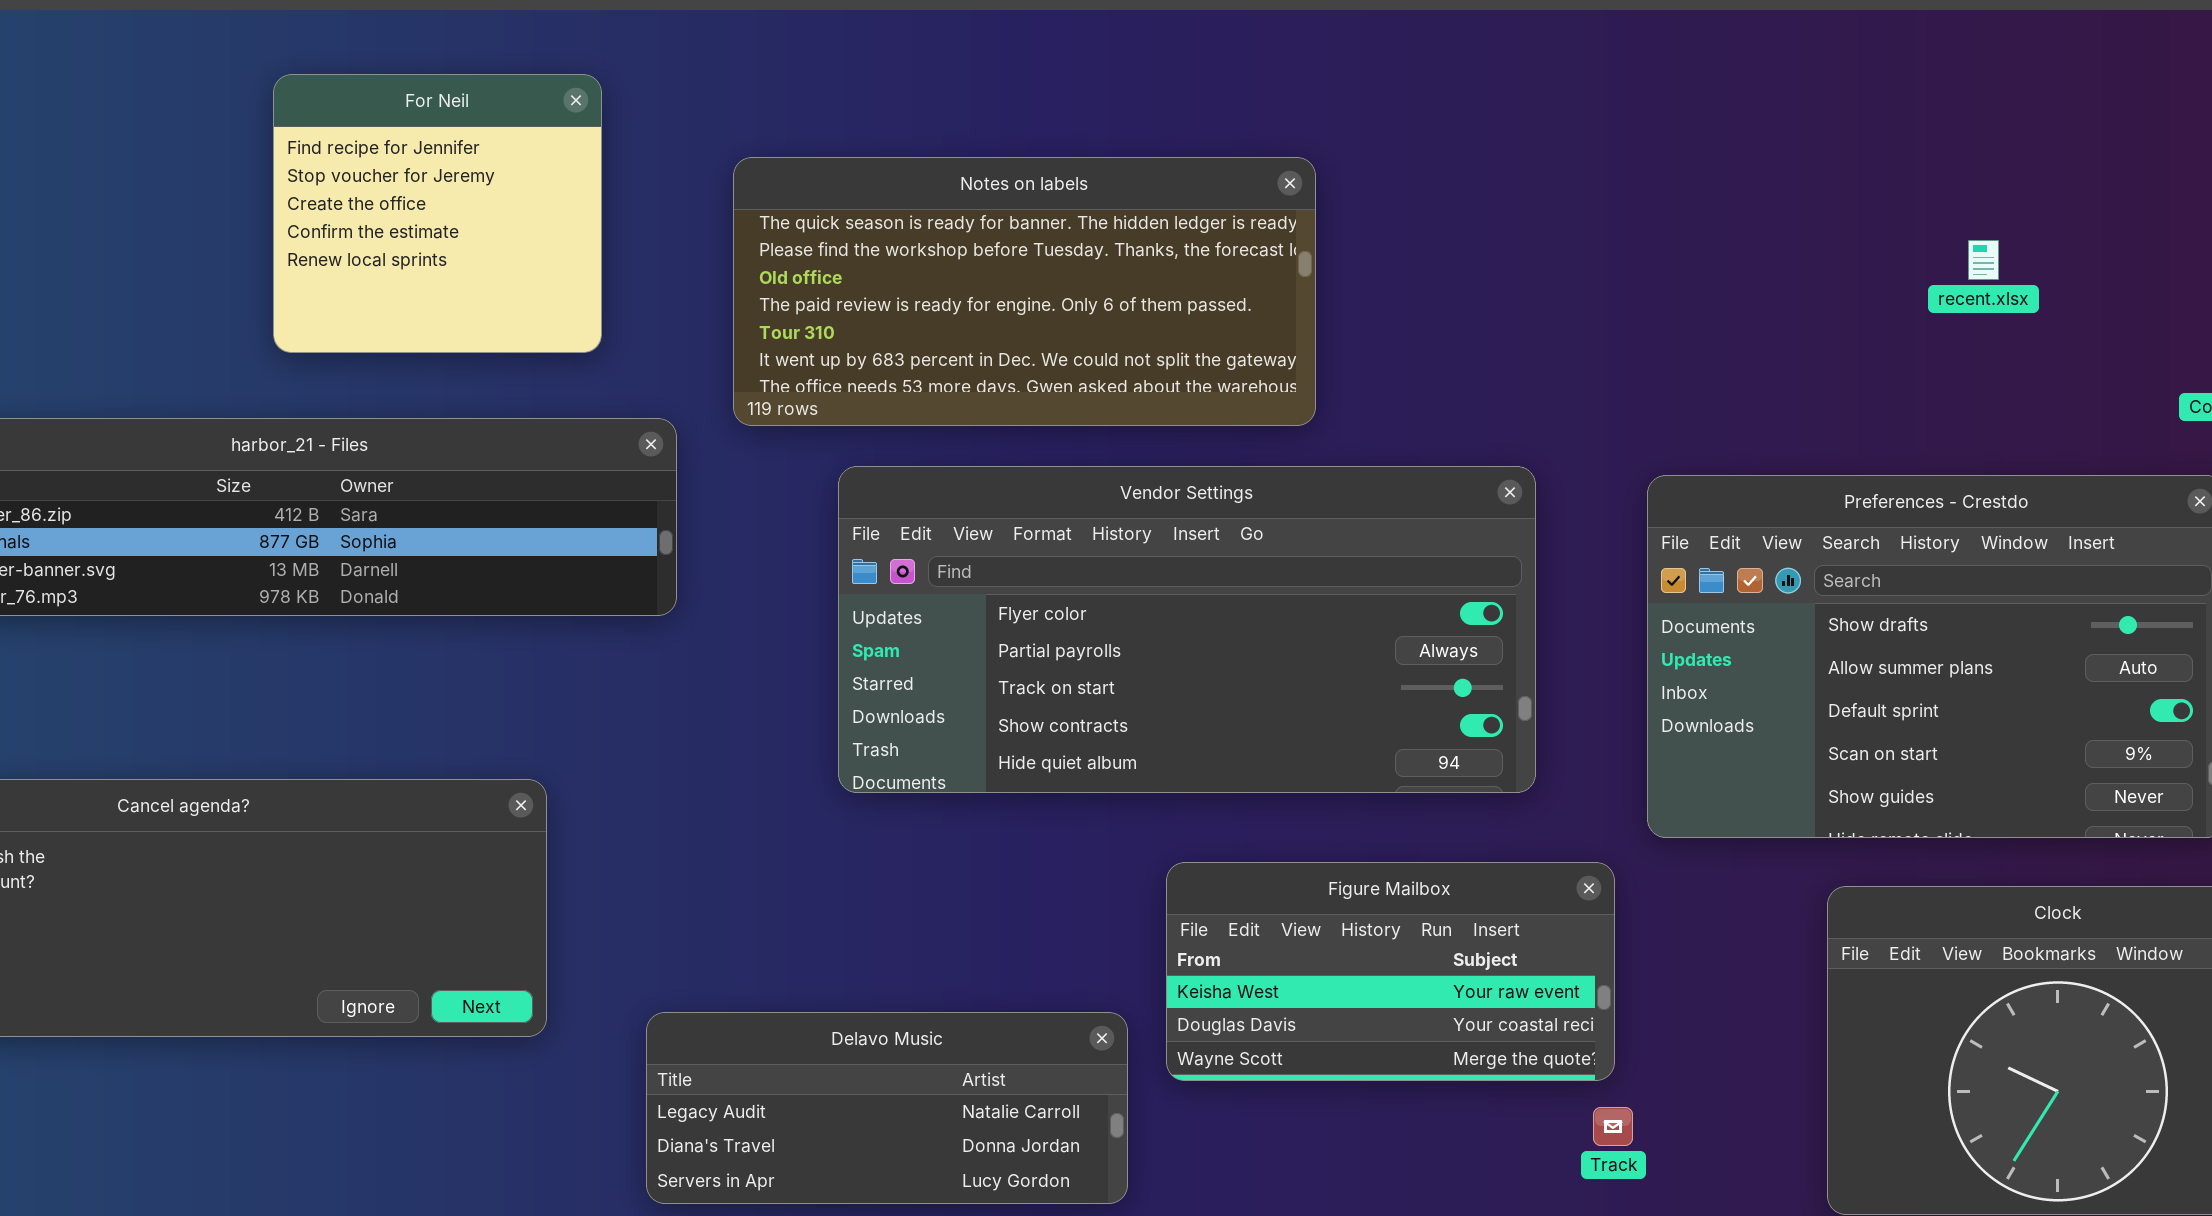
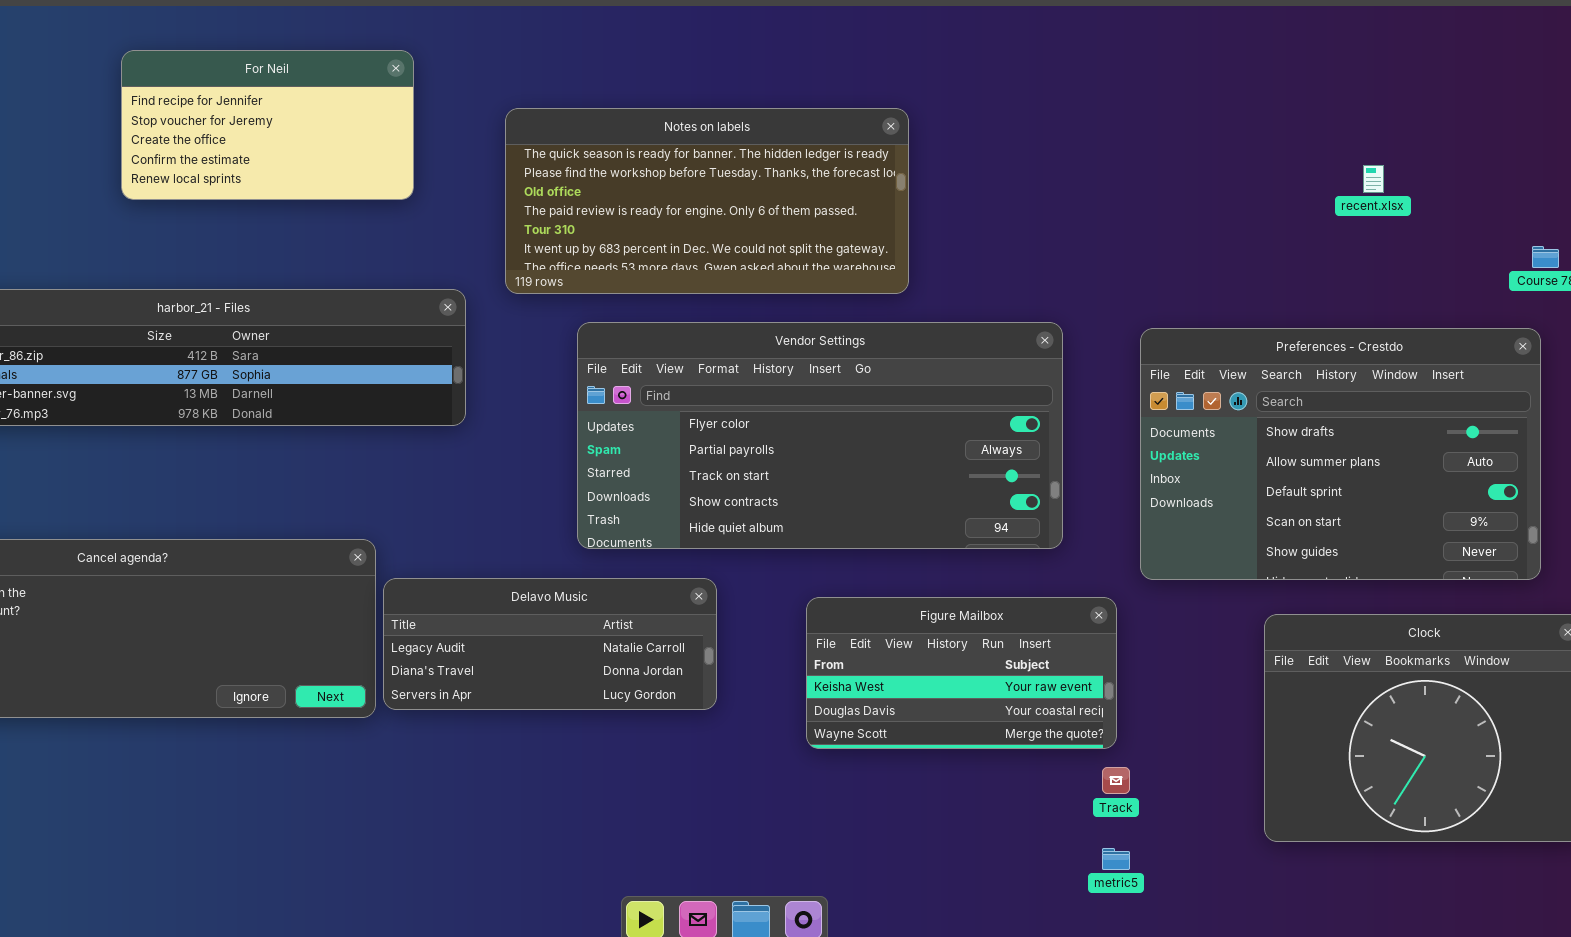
For Neil: [273,74,602,353] -> [121,50,414,200], resized
Delavo Music: [646,1012,1128,1204] -> [383,578,717,710], moved

